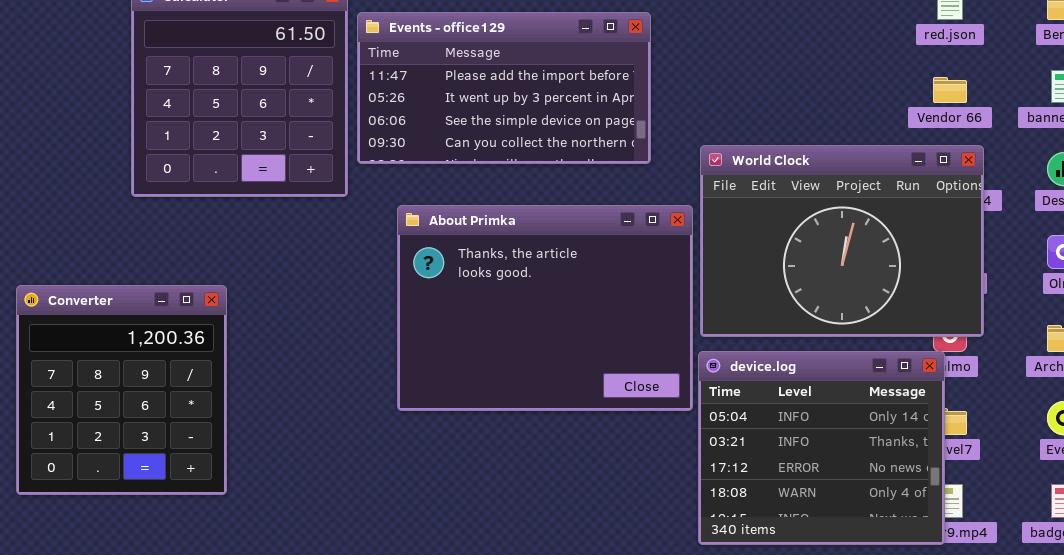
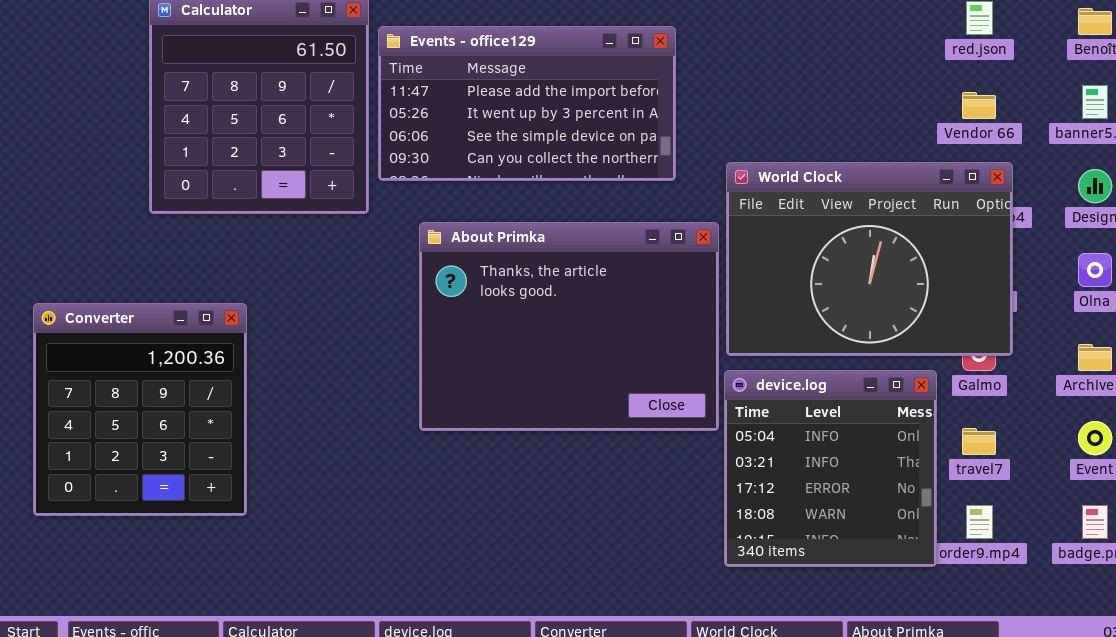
device.log: [698,351,945,545] -> [724,370,937,567], resized

